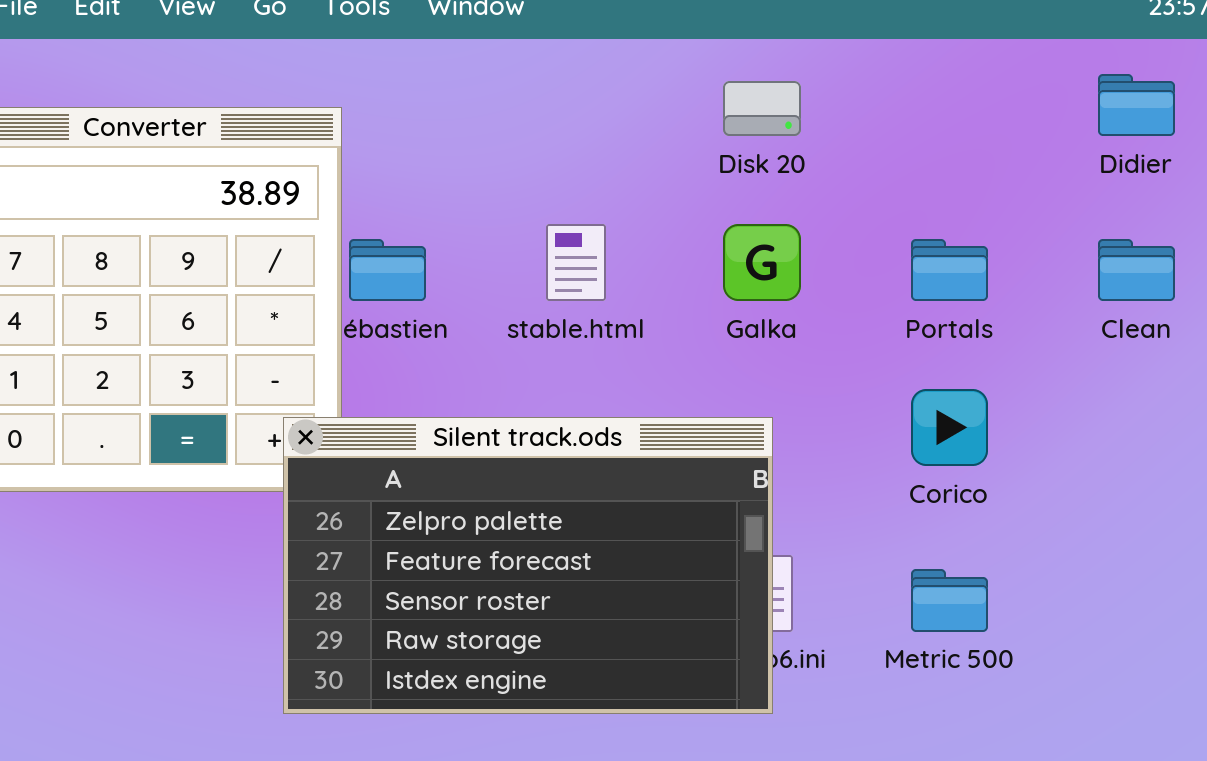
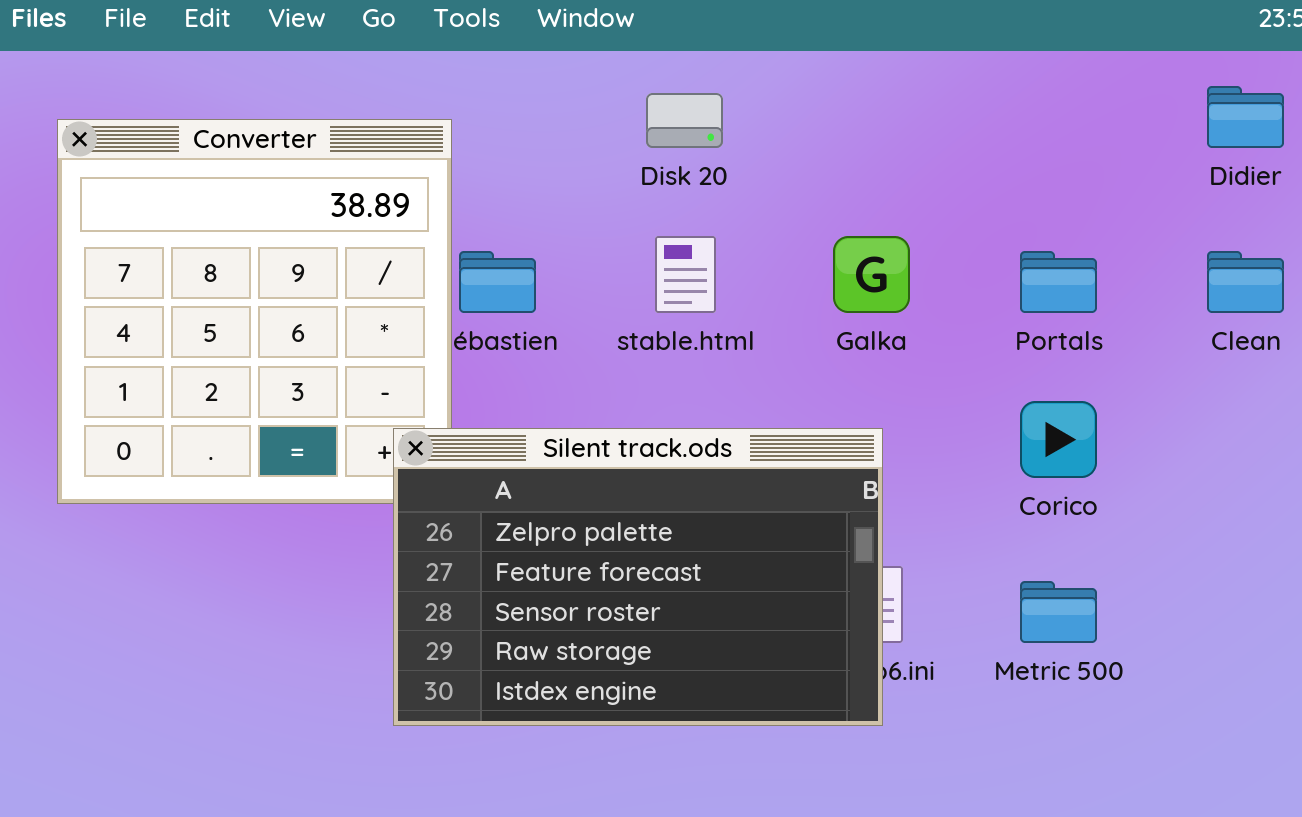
Disk 20: [723,81,801,136] -> [646,93,723,148], moved

